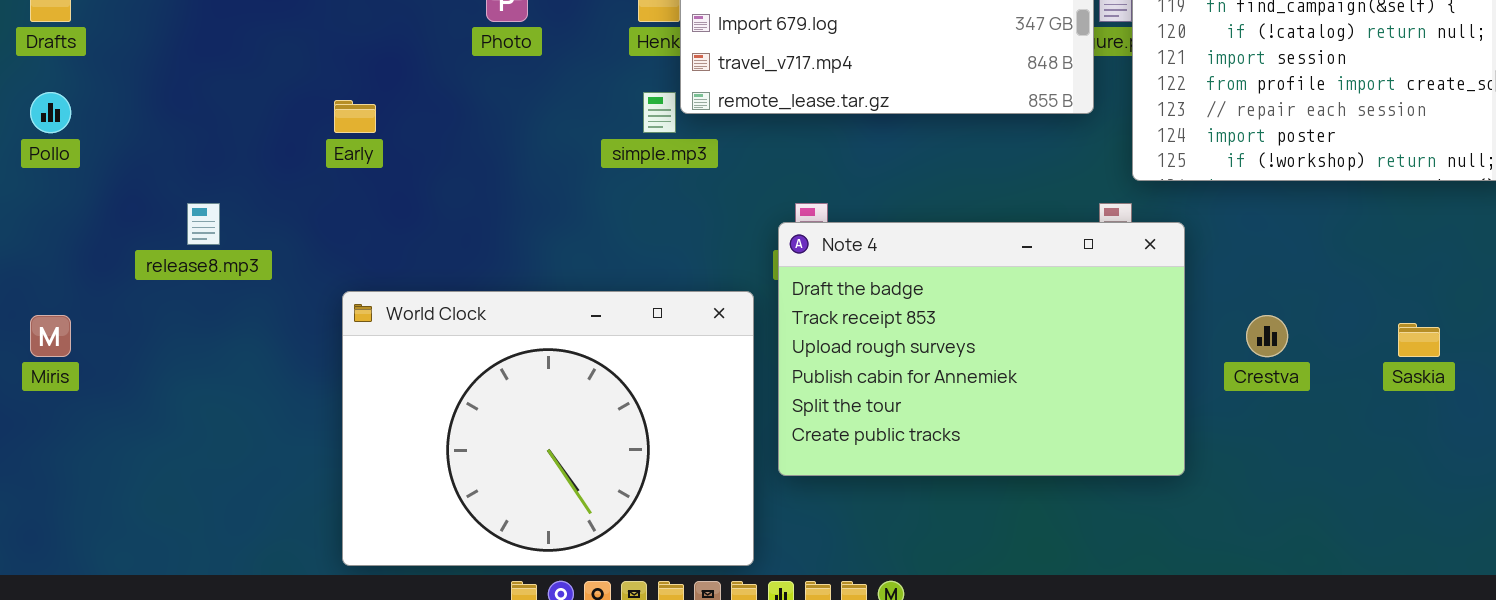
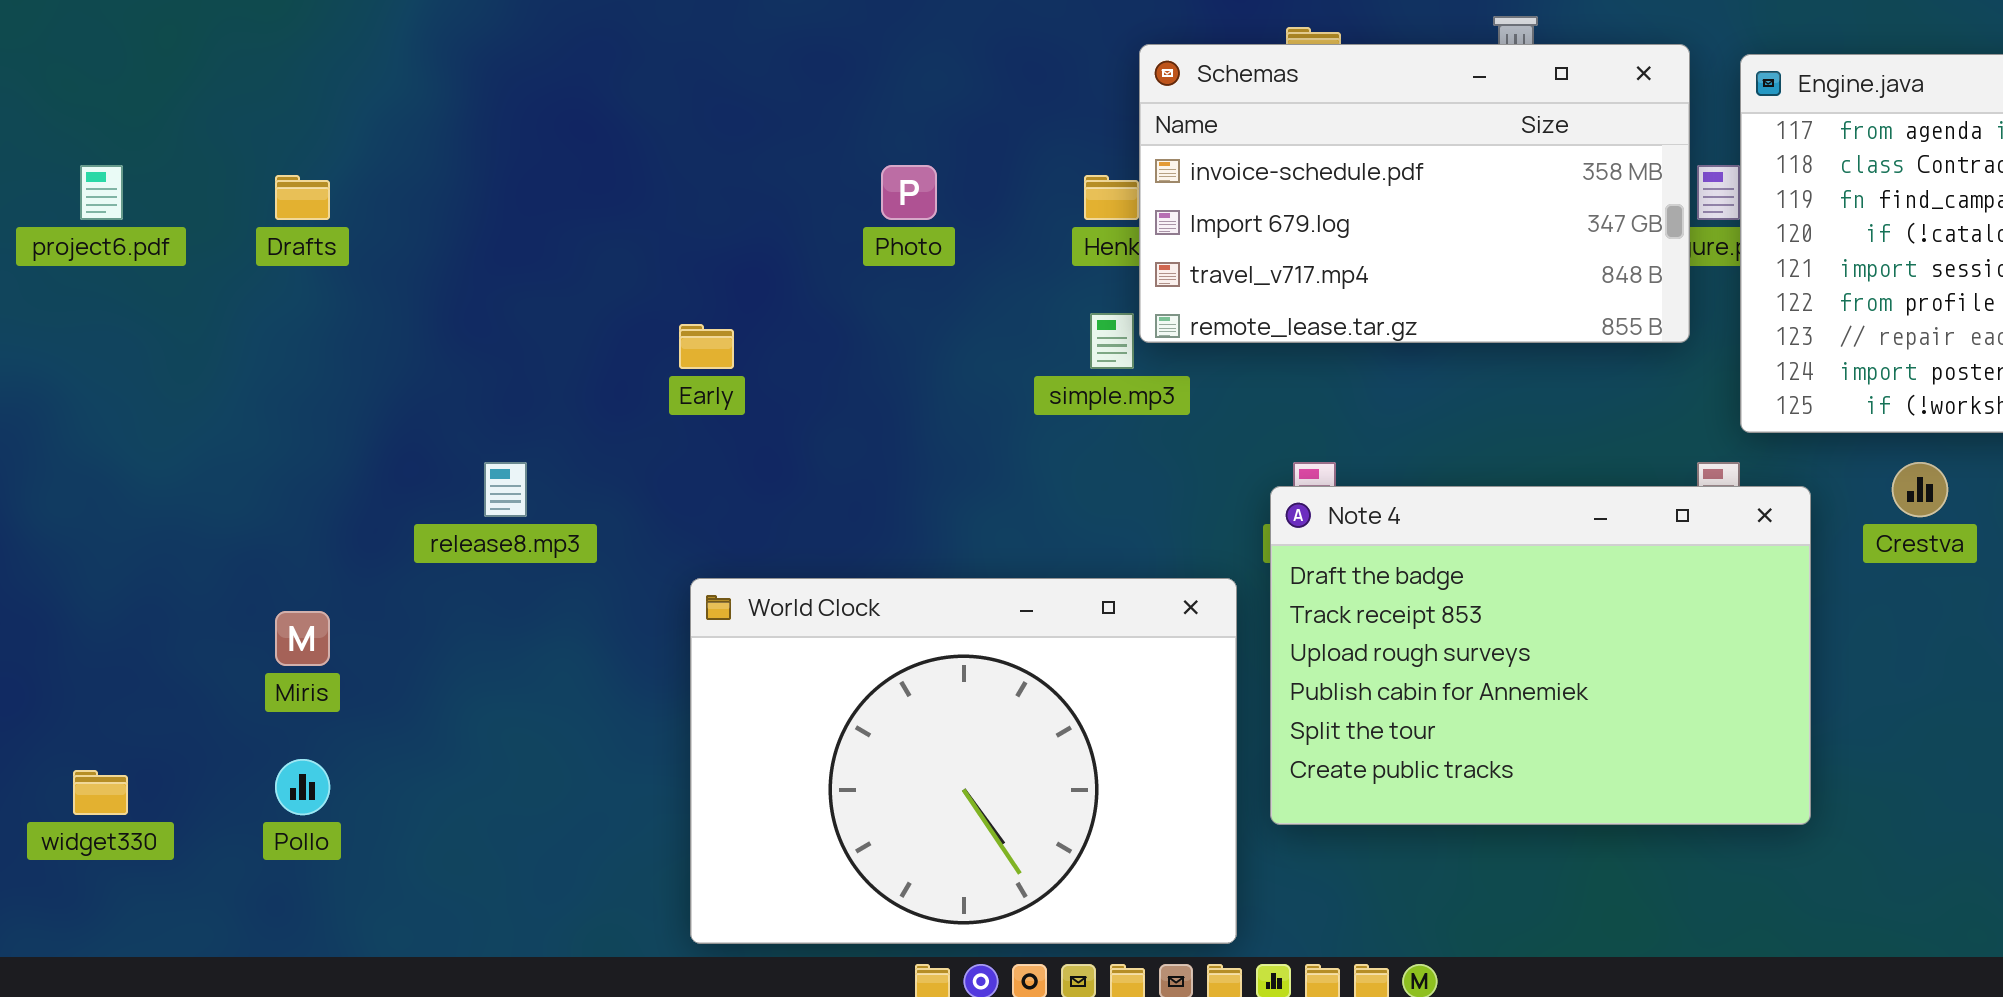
Pollo: [30,92,71,133] -> [275,759,330,815], moved
Crestva: [1246,315,1288,357] -> [1892,462,1948,517], moved

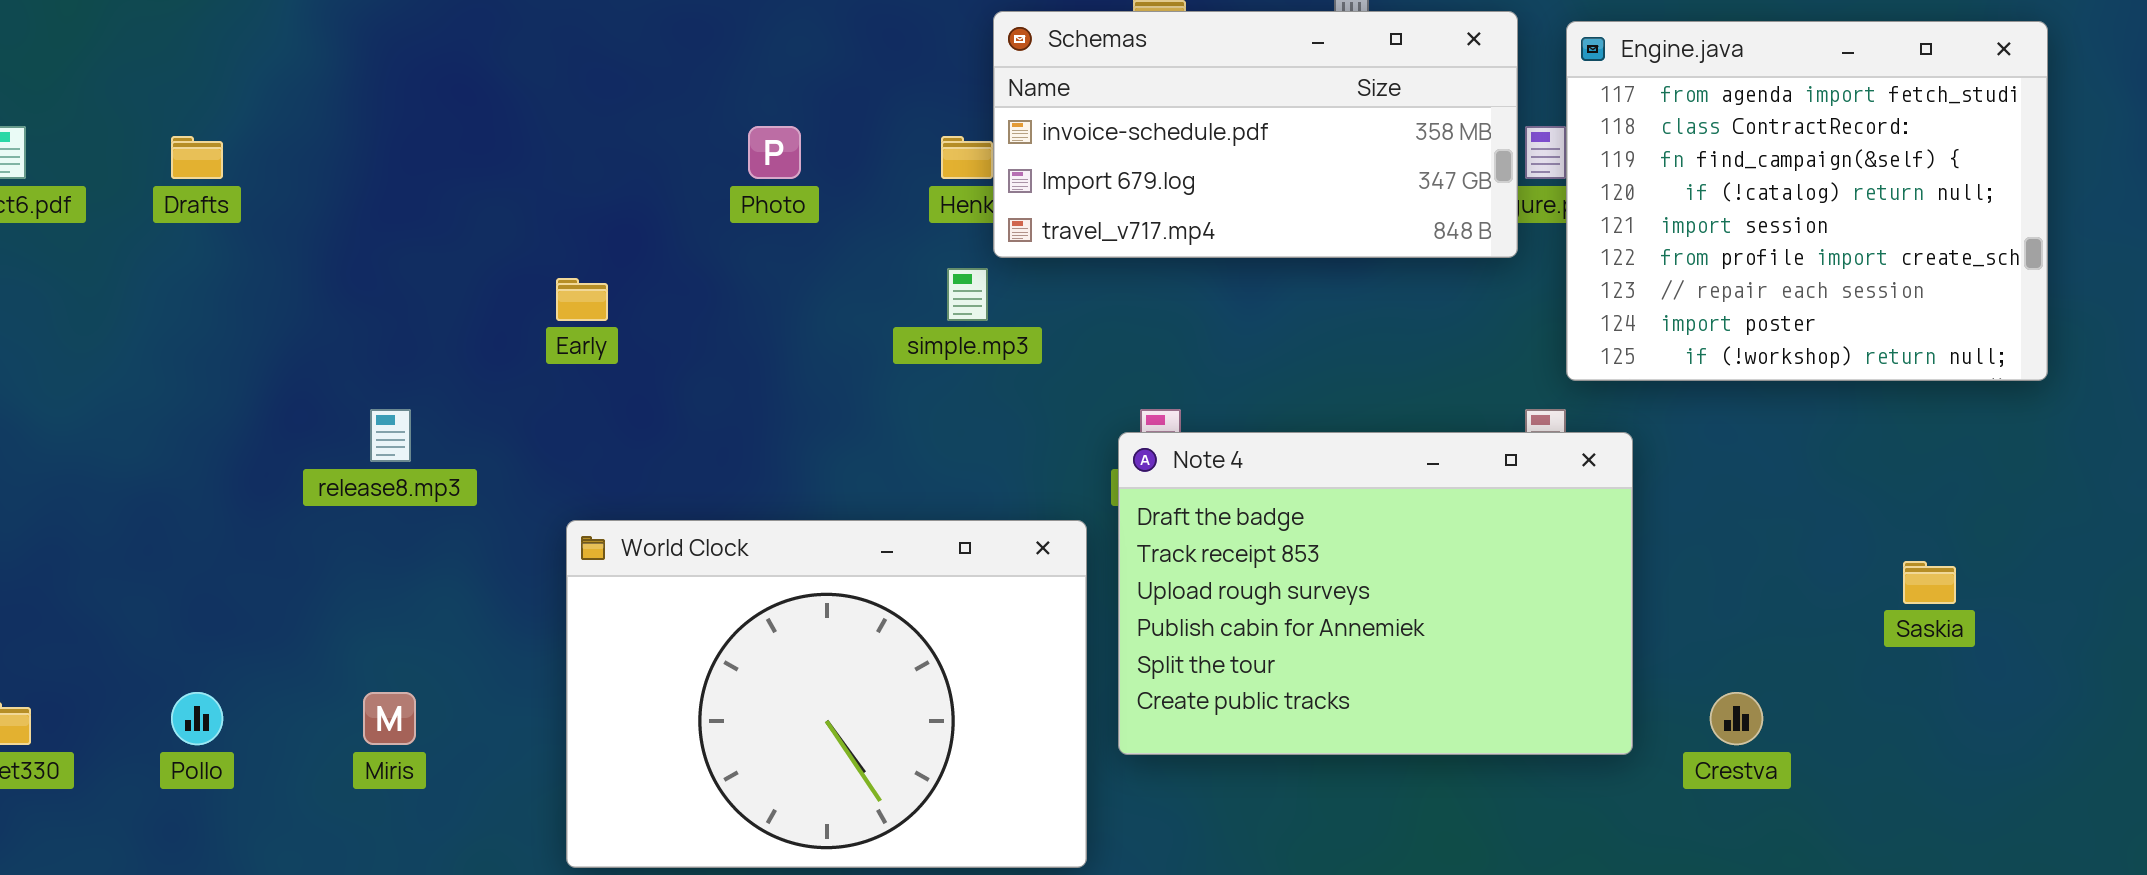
Schemas: [1139,44,1690,343] -> [993,11,1518,258], resized
Crestva: [1892,462,1948,517] -> [1710,692,1763,745], moved
Miris: [275,611,330,666] -> [363,692,416,745], moved

